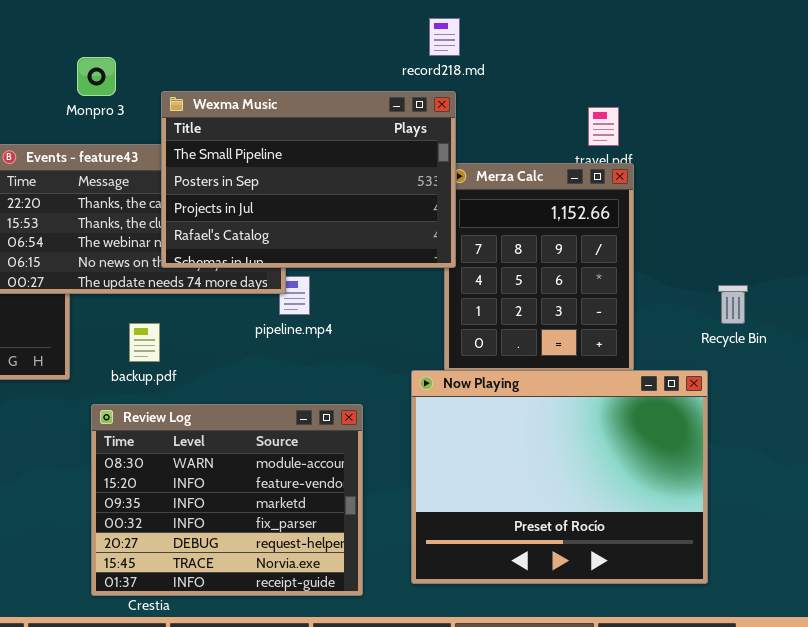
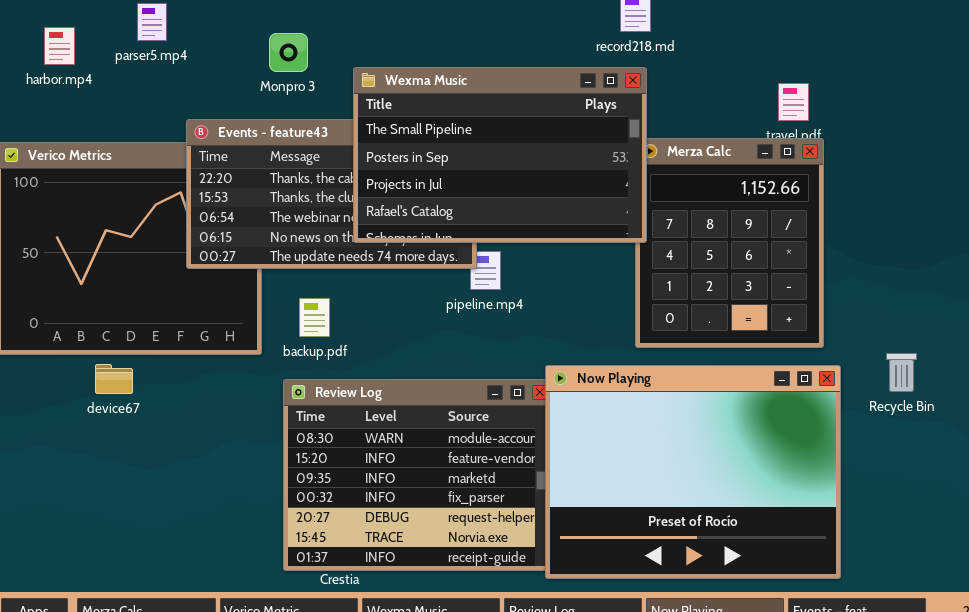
Recycle Bin: [718,285,748,324] -> [886,353,917,392], moved
backup.pdf: [129,323,160,362] -> [299,298,330,337], moved
Now Playing: [411,370,708,584] -> [545,365,841,579], moved

